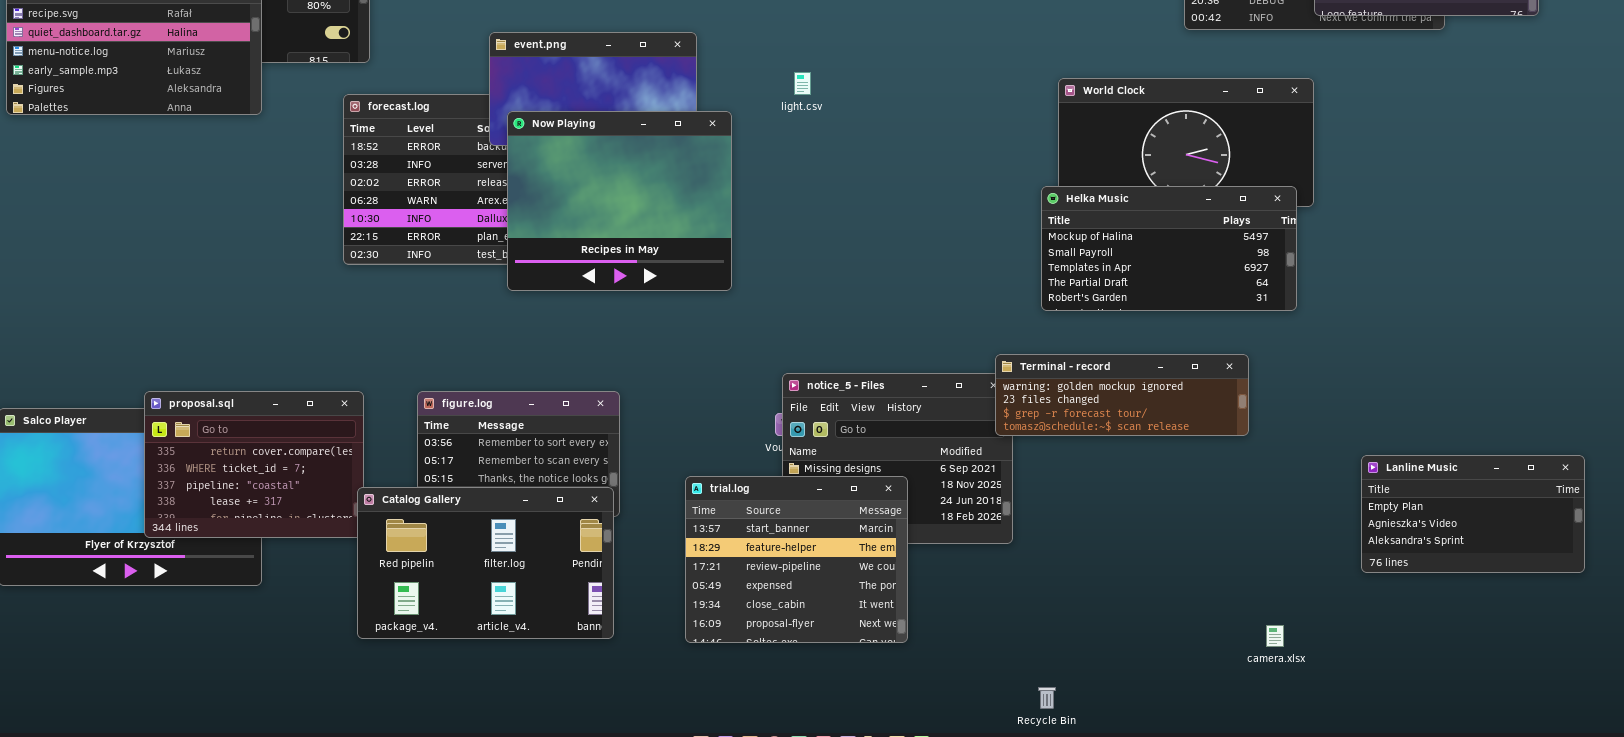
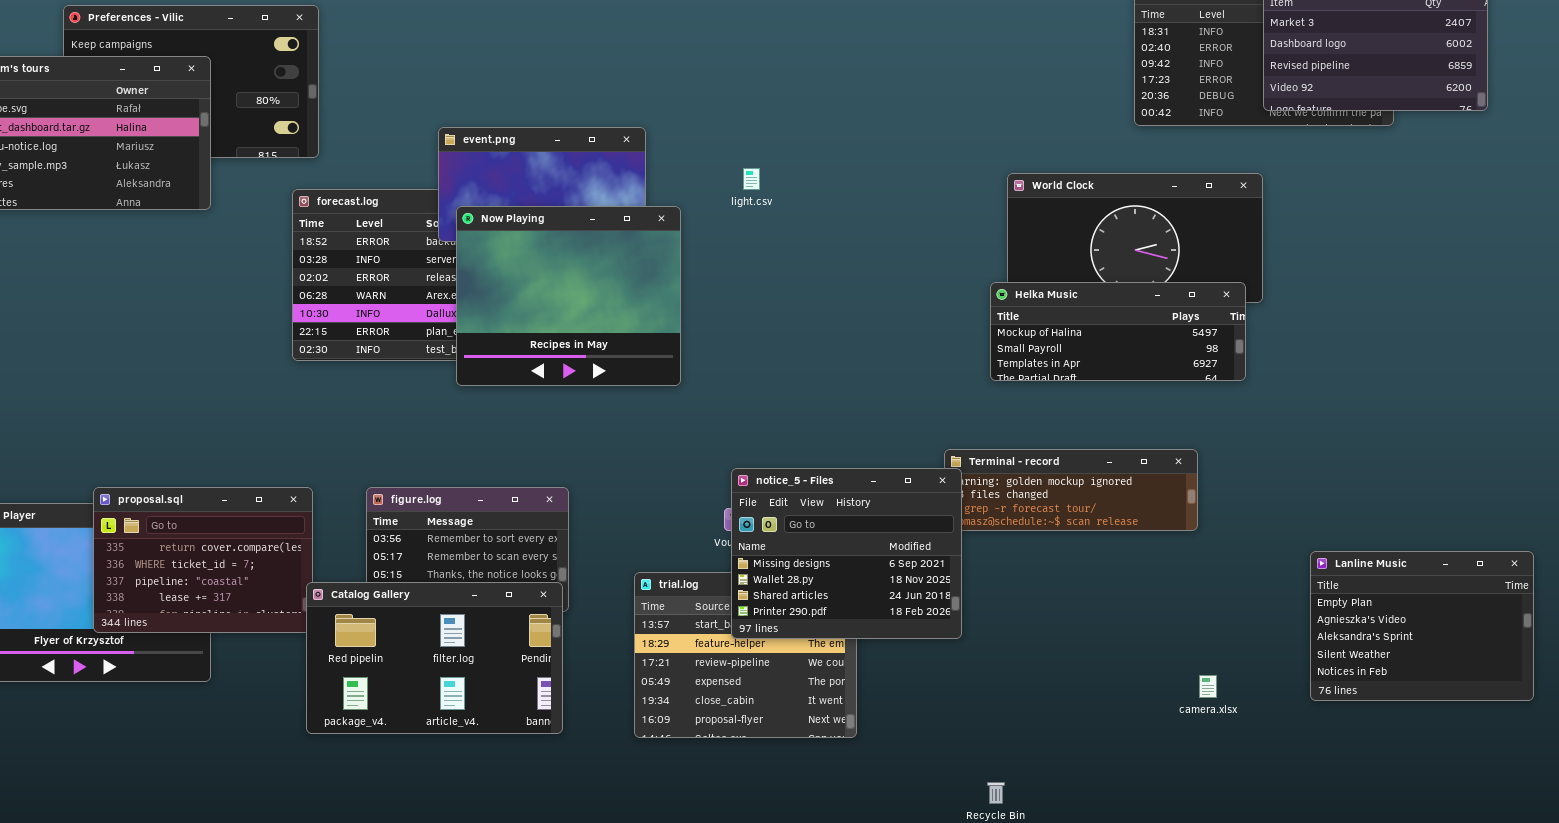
Helka Music: [1041,186,1297,311] -> [990,282,1246,381], resized
notice_5 - Files: [782,373,1013,544] -> [731,468,962,639], raised
Lanline Music: [1361,455,1585,573] -> [1310,551,1534,701], resized
camera.xlsx: [1266,625,1284,647] -> [1199,675,1217,698], moved

